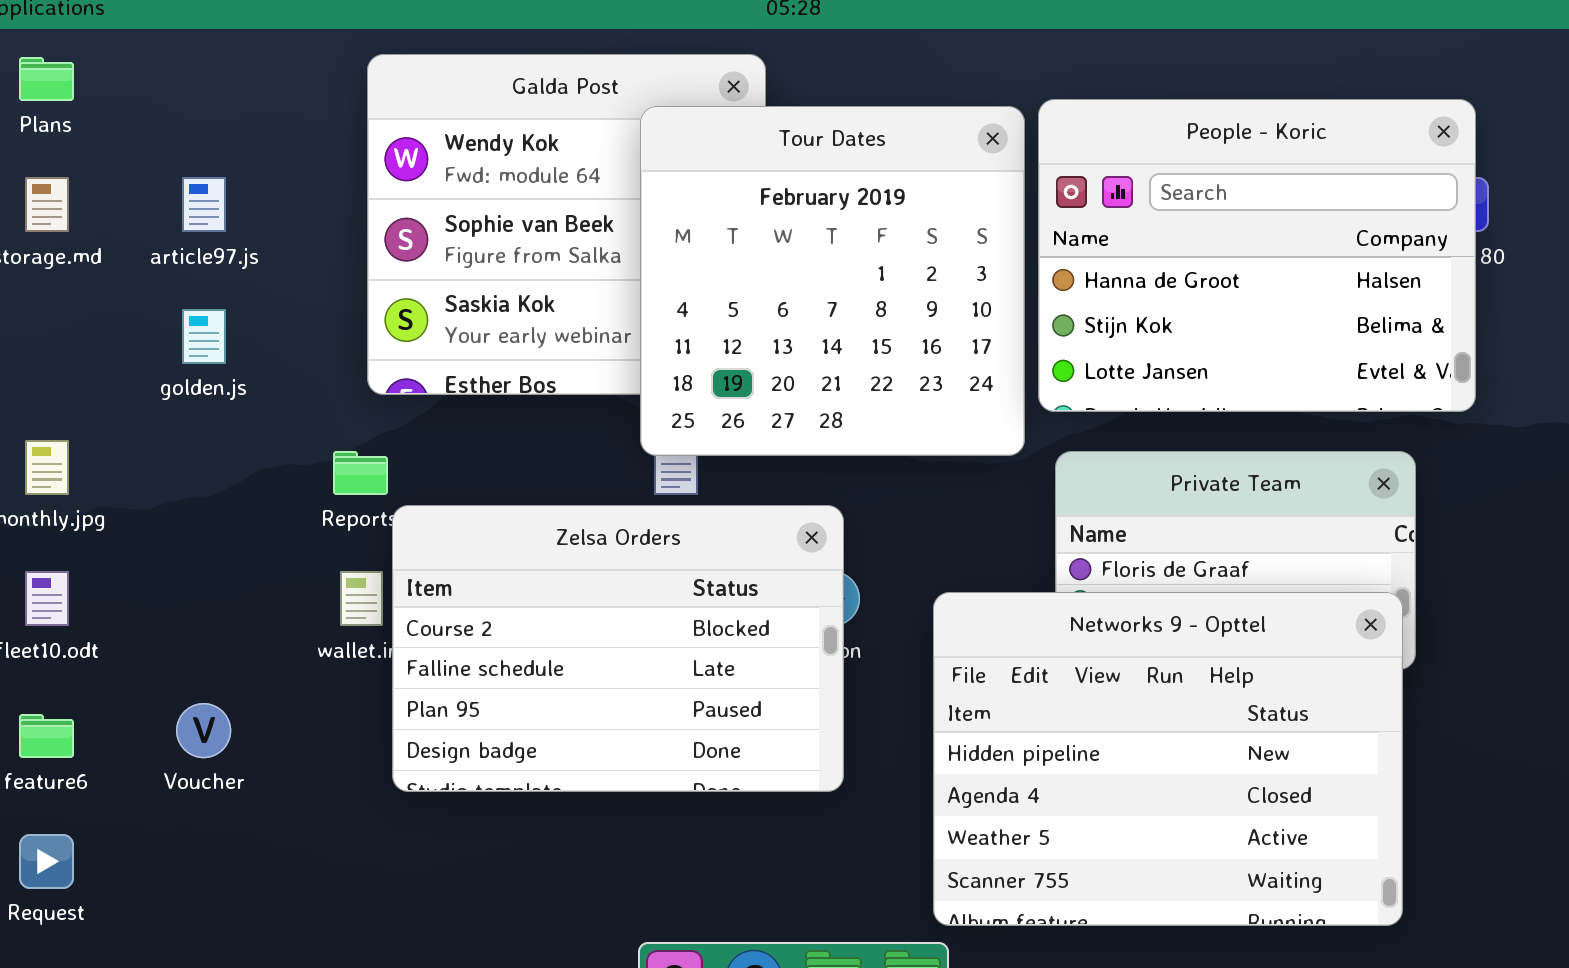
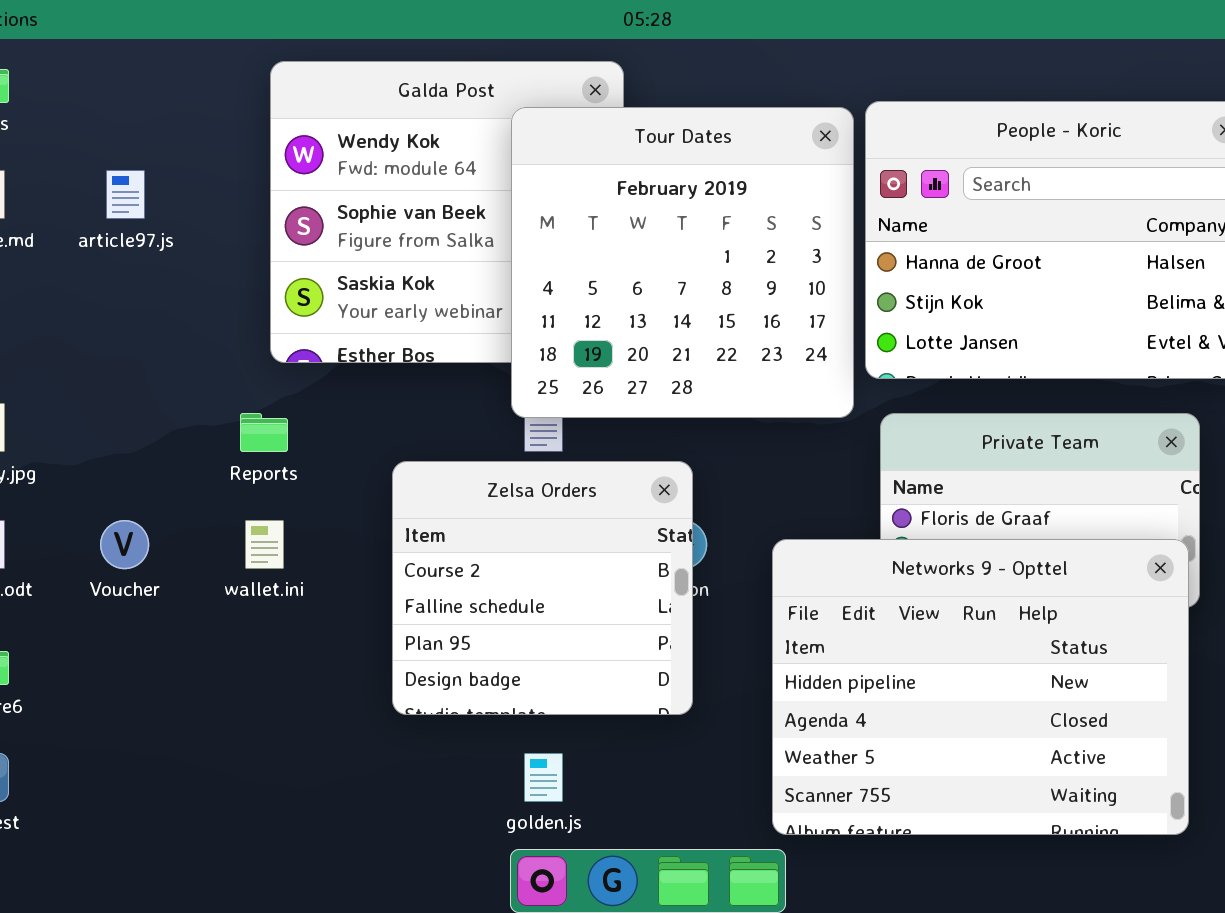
golden.js: [182,309,226,364] -> [524,753,563,802], moved
Zelsa Orders: [392,505,844,792] -> [392,461,693,715], resized
Voucher: [176,703,231,758] -> [100,520,149,569], moved

